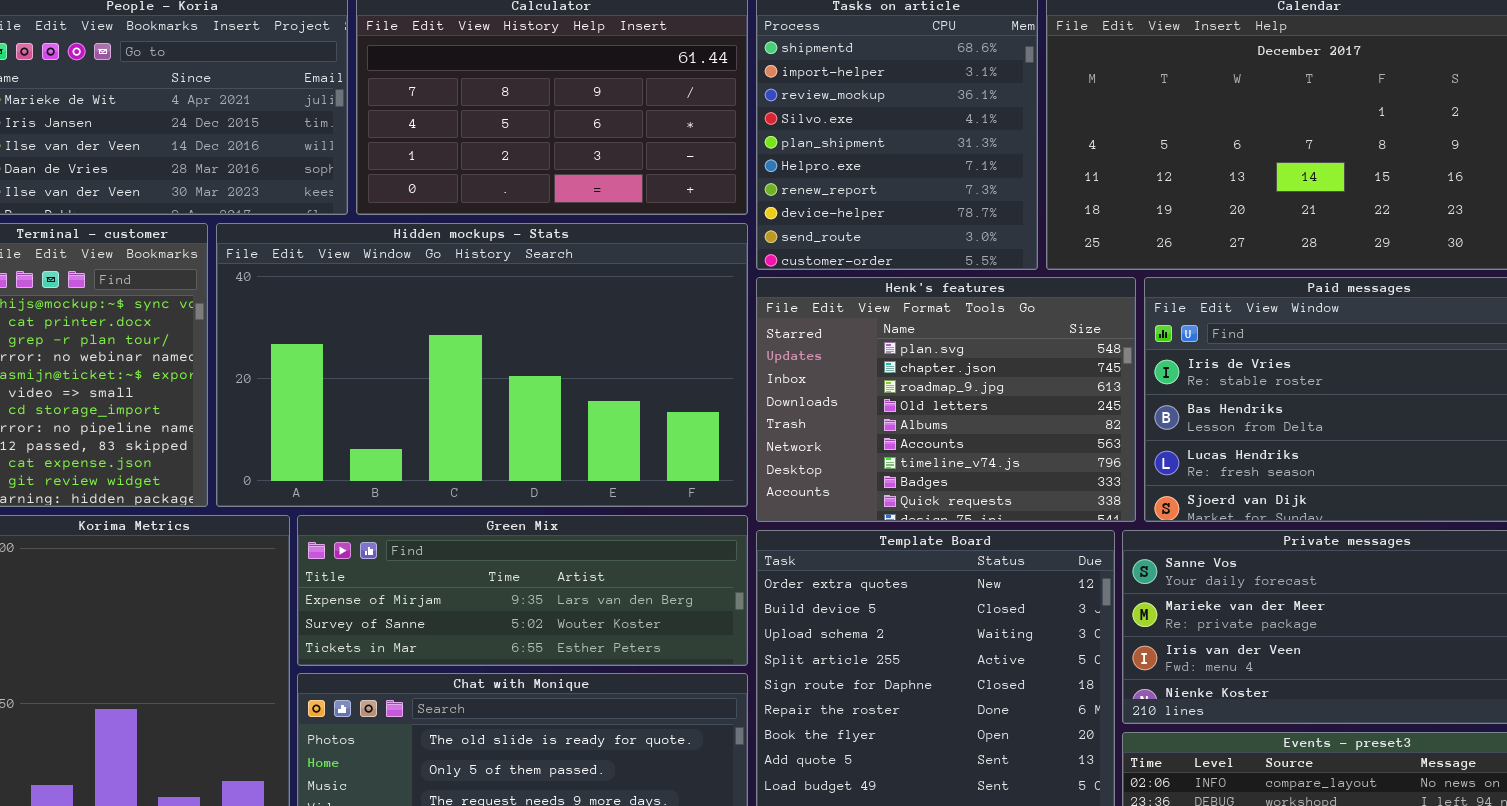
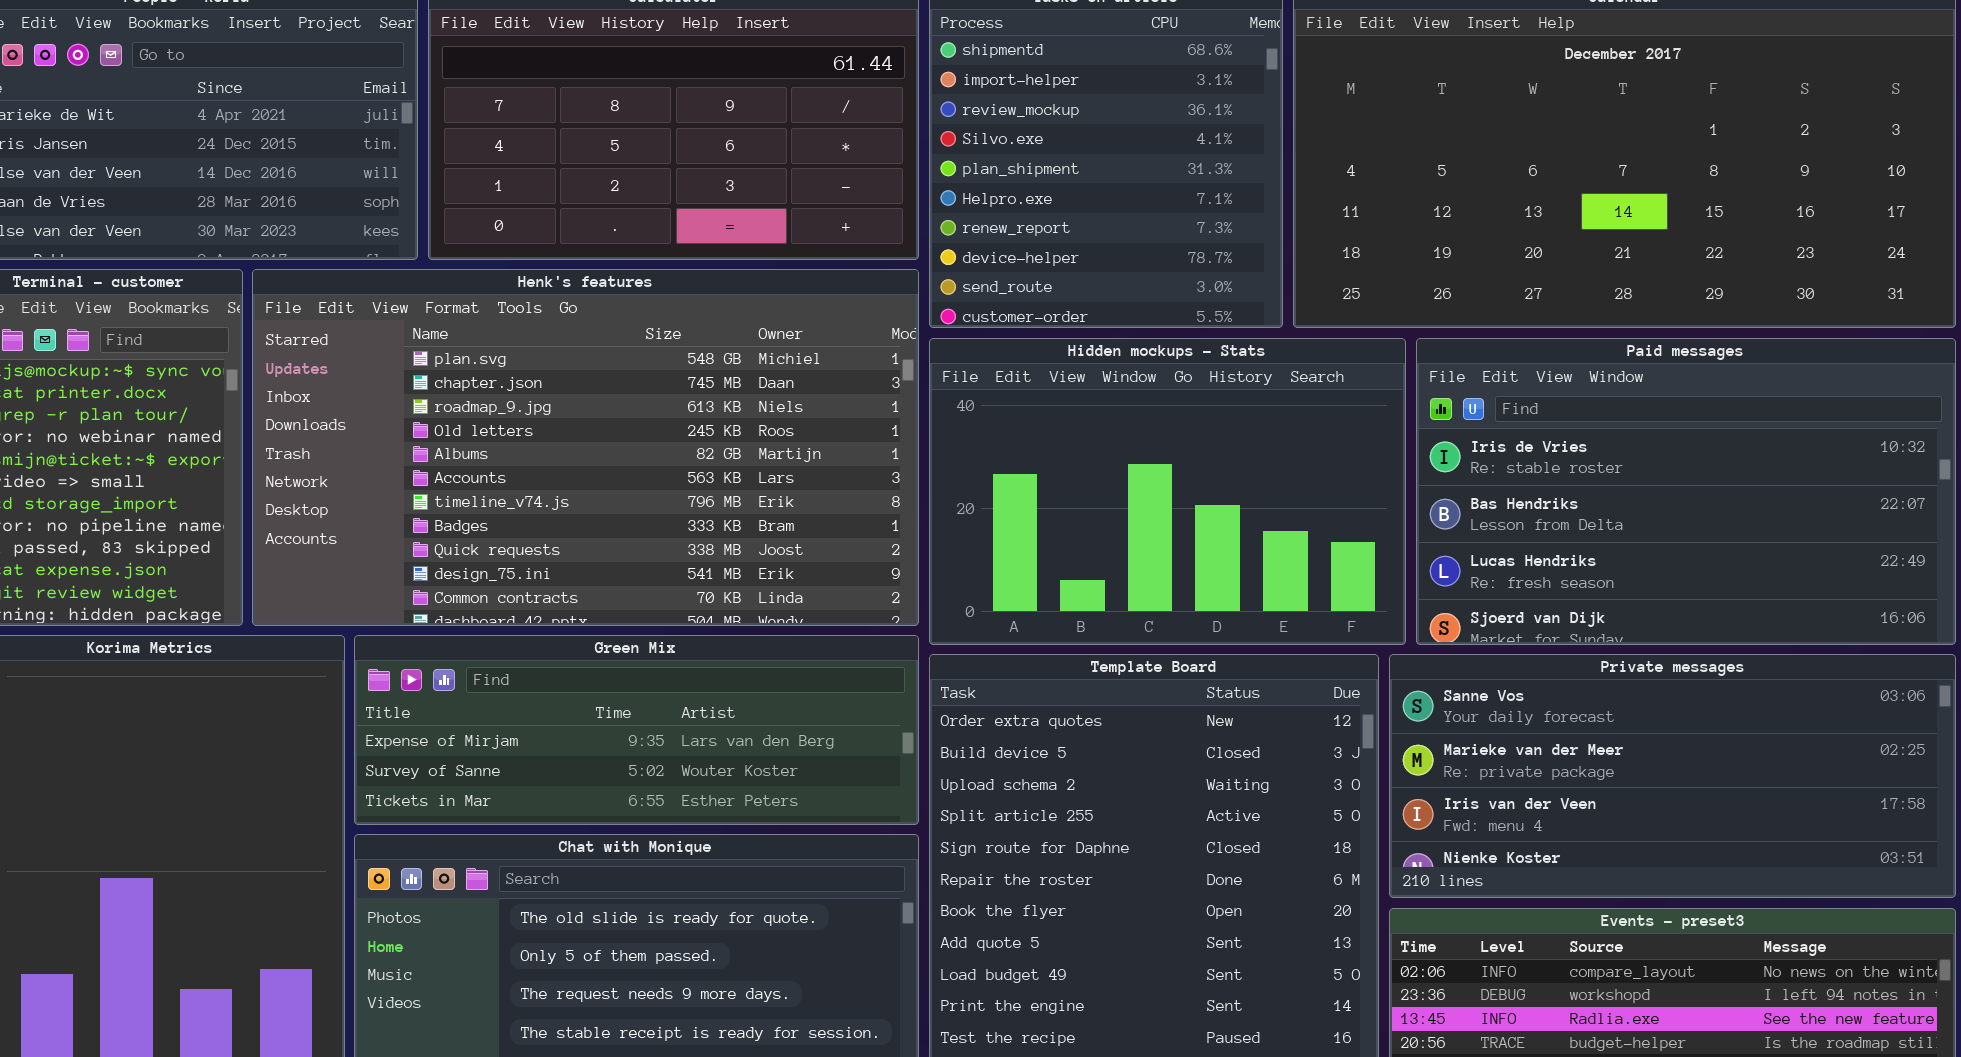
Hidden mockups - Stats: [216,223,748,507] -> [929,338,1406,645], moved, resized
Henk's features: [756,277,1136,522] -> [252,269,919,626], moved, resized

